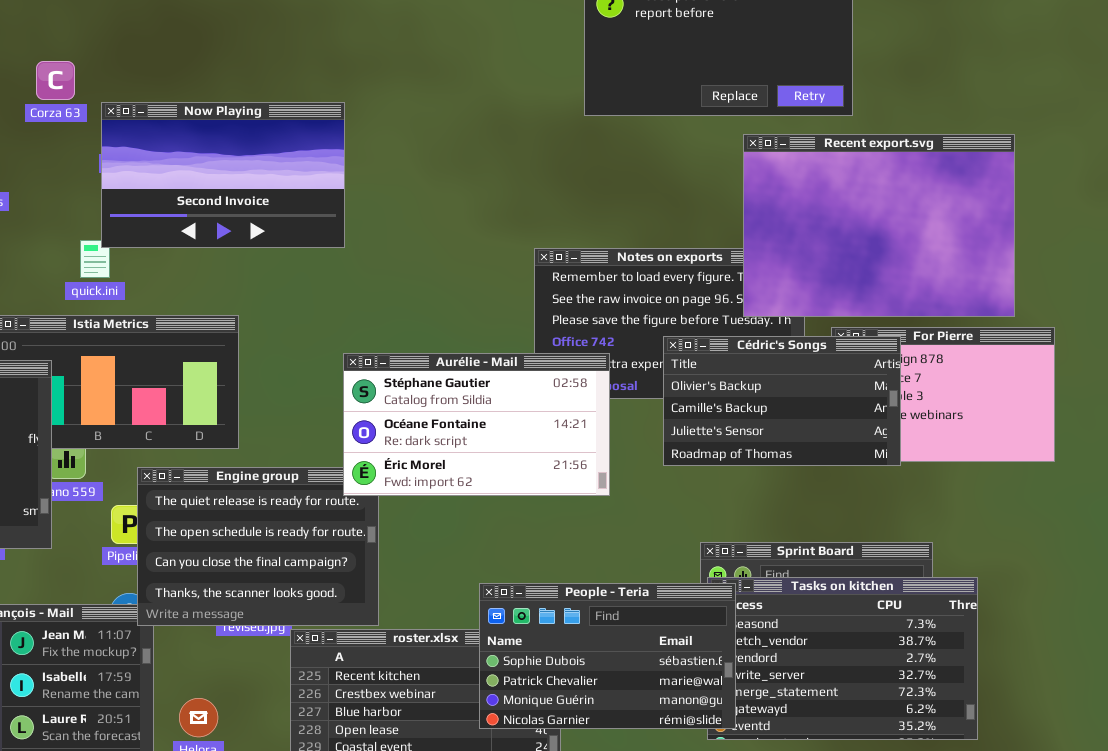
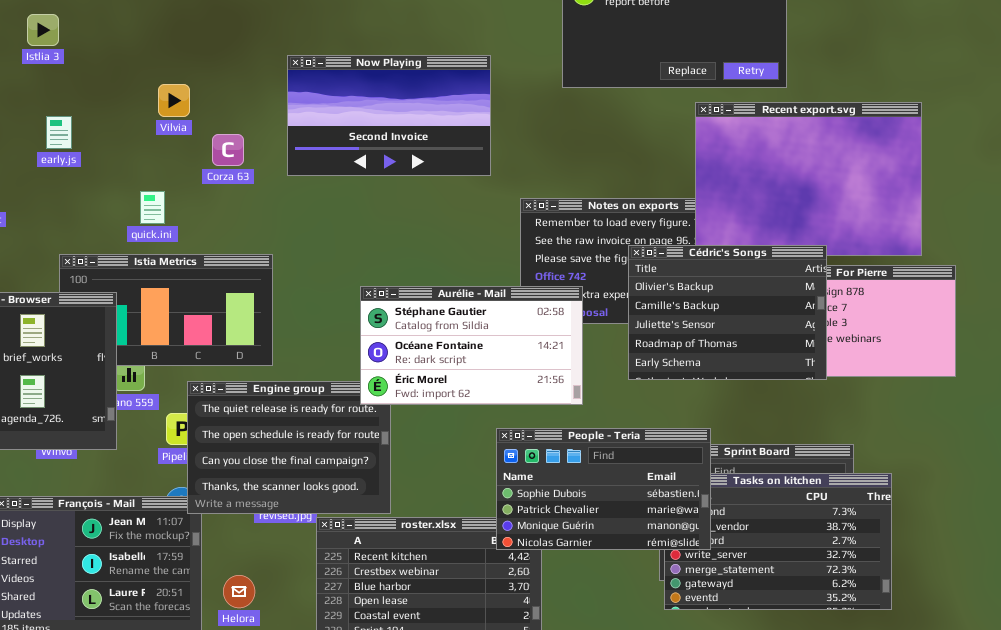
Corza 63: [36,61,75,100] -> [212,134,244,166], moved
Now Playing: [101,102,345,248] -> [287,55,491,176], moved
Cédric's Songs: [663,336,901,466] -> [628,245,827,380], resized
People - Teria: [479,583,736,729] -> [496,428,711,550], moved

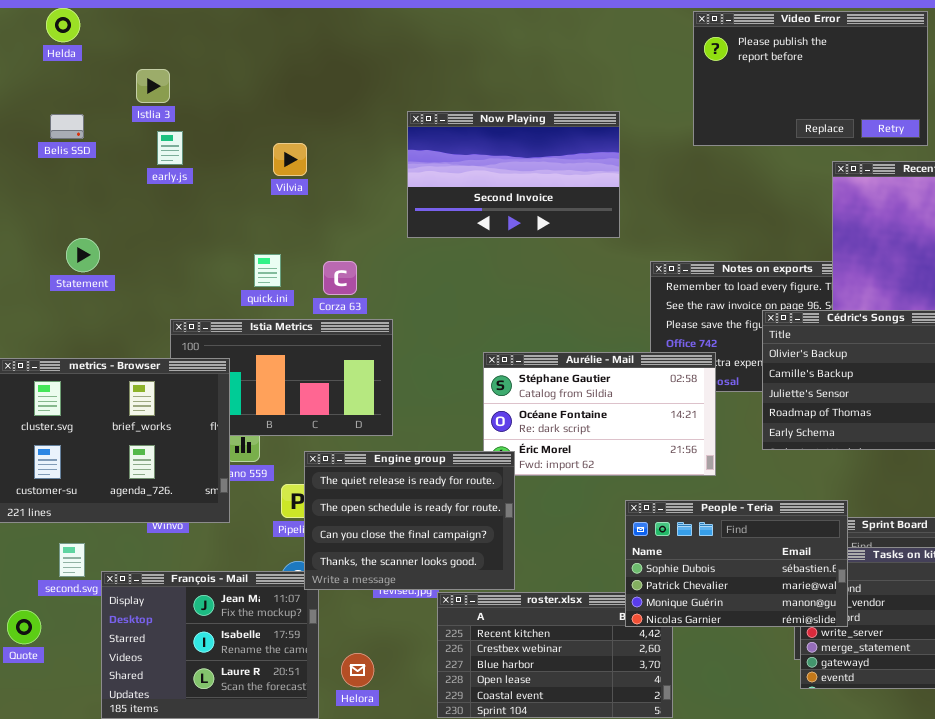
early.js: [46,116,72,149] -> [157,131,183,165], moved
Corza 63: [212,134,244,166] -> [323,261,357,295], moved
Engine group: [187,381,391,514] -> [304,451,515,590], raised

